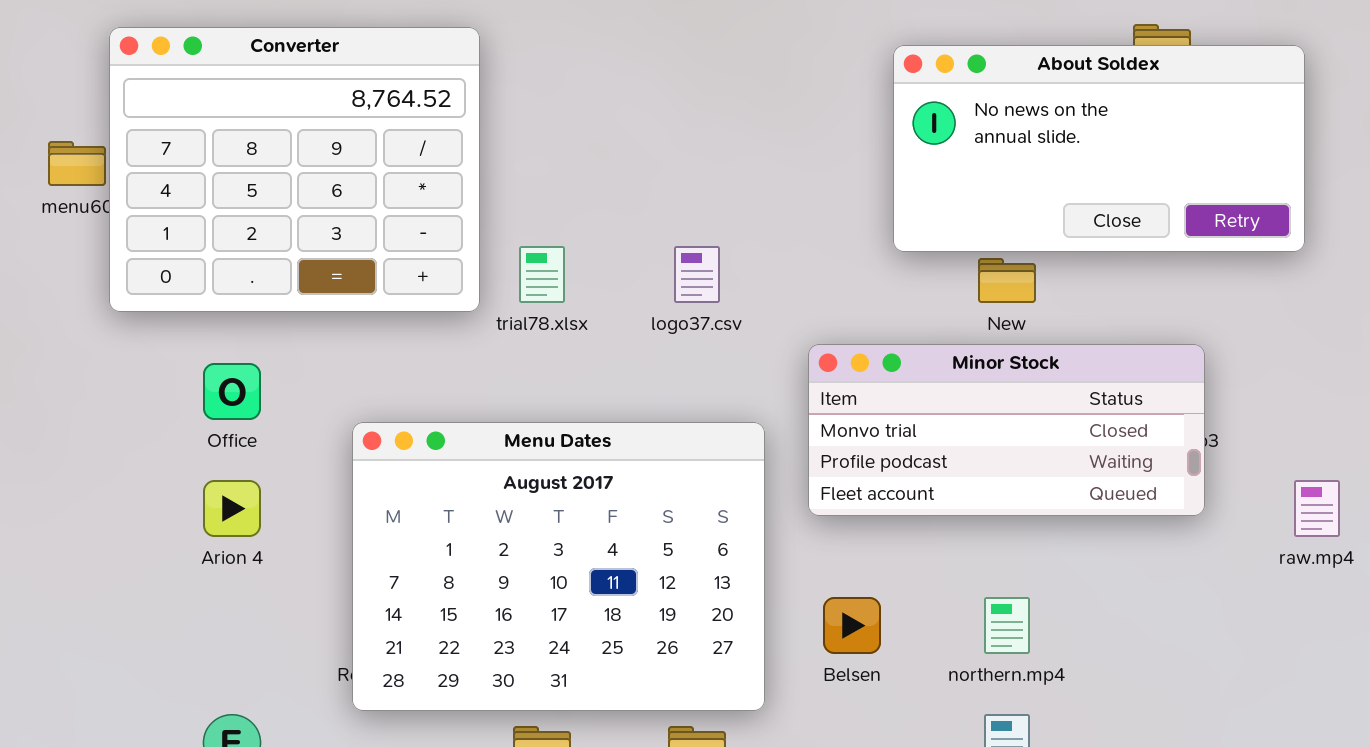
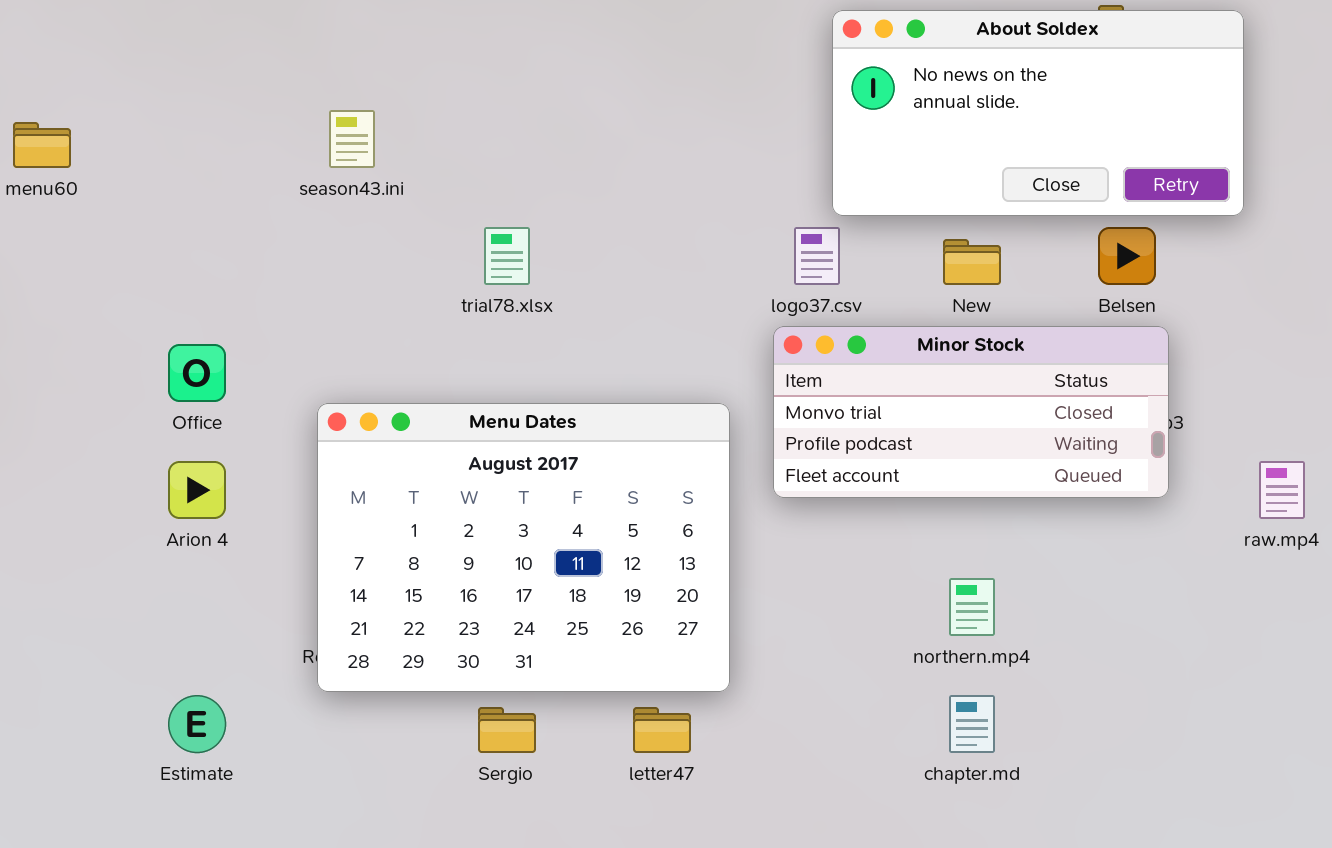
Converter: [109,27,480,312] -> none, closed
About Soldex: [893,45,1305,252] -> [832,10,1244,216], moved
logo37.csv: [674,246,720,303] -> [794,227,840,285], moved
Belsen: [823,597,881,654] -> [1098,227,1156,285], moved

